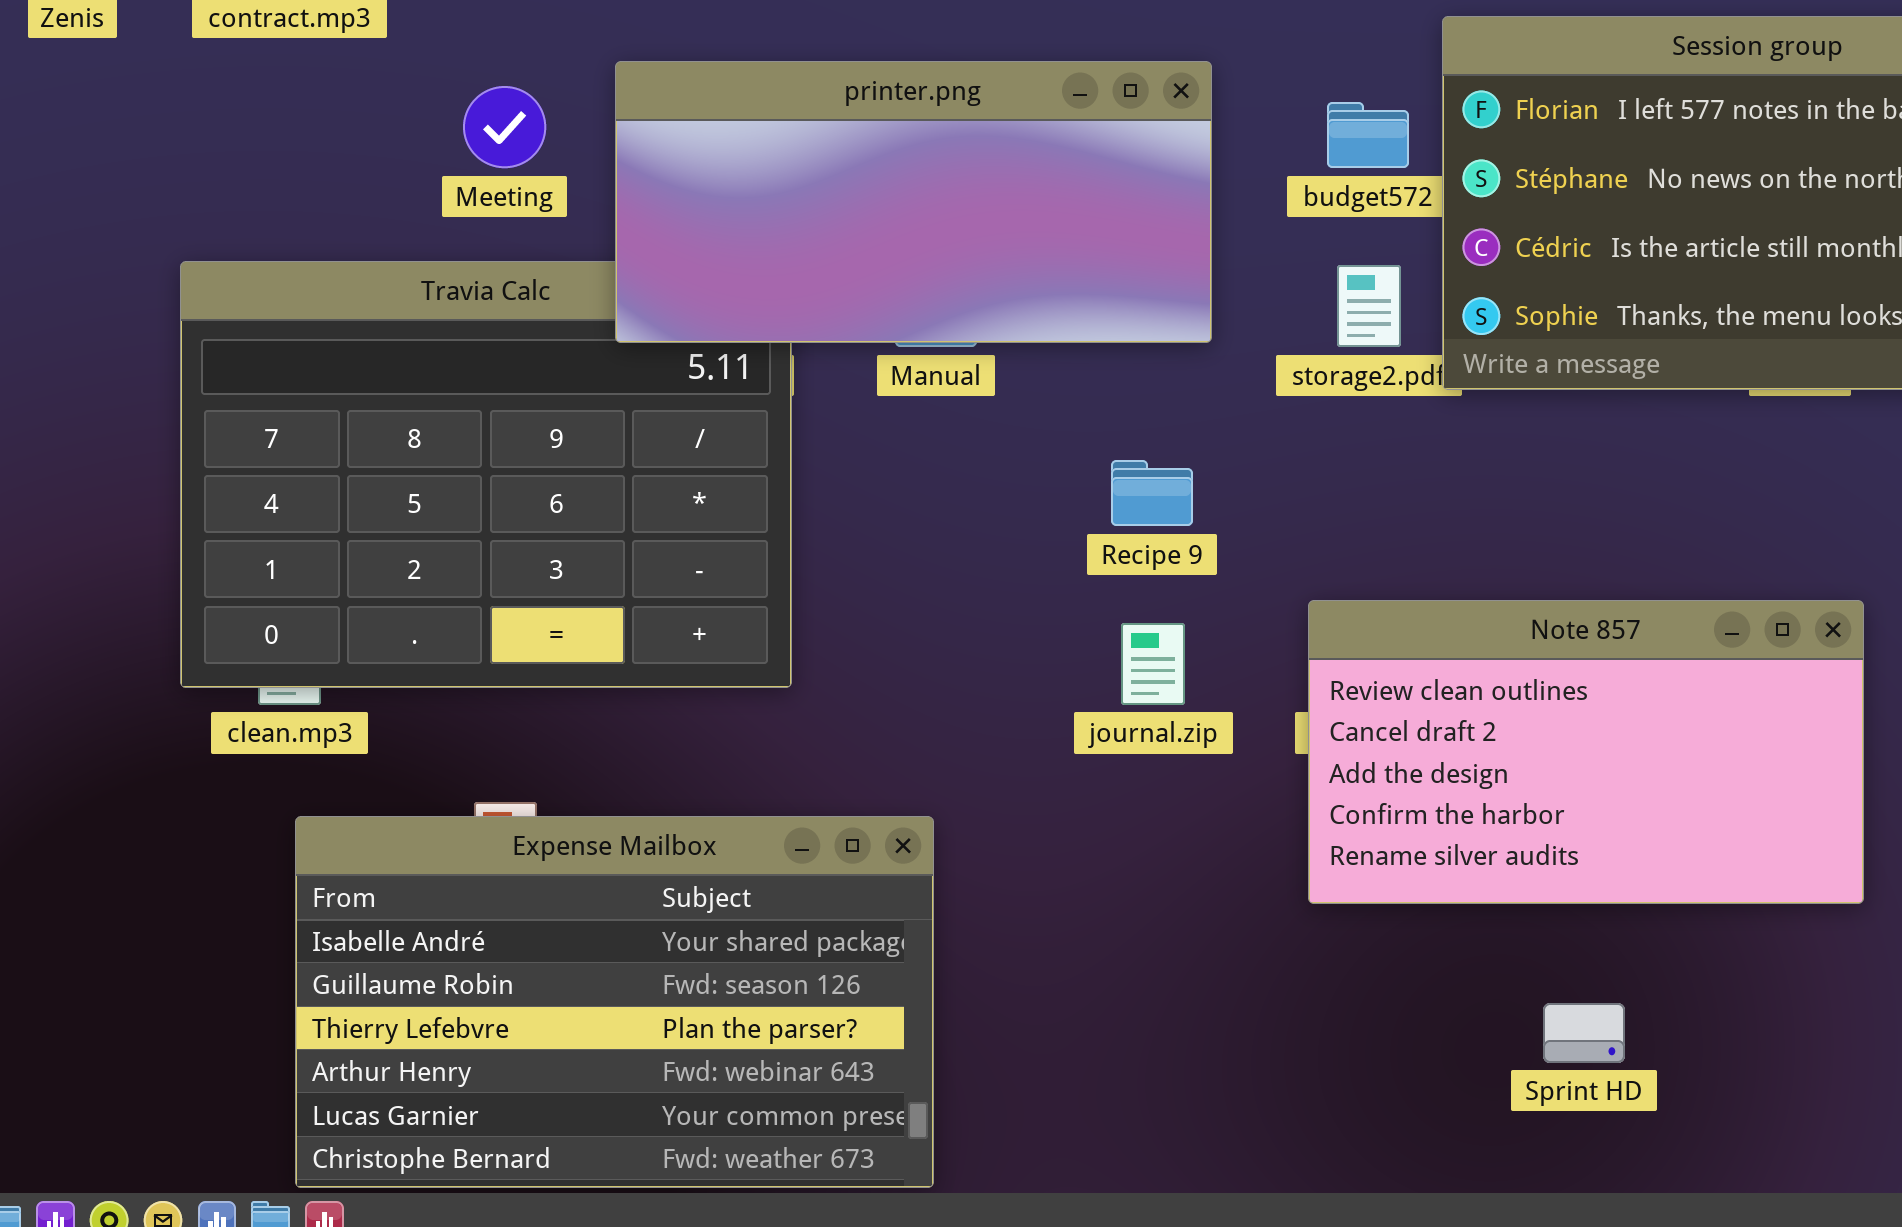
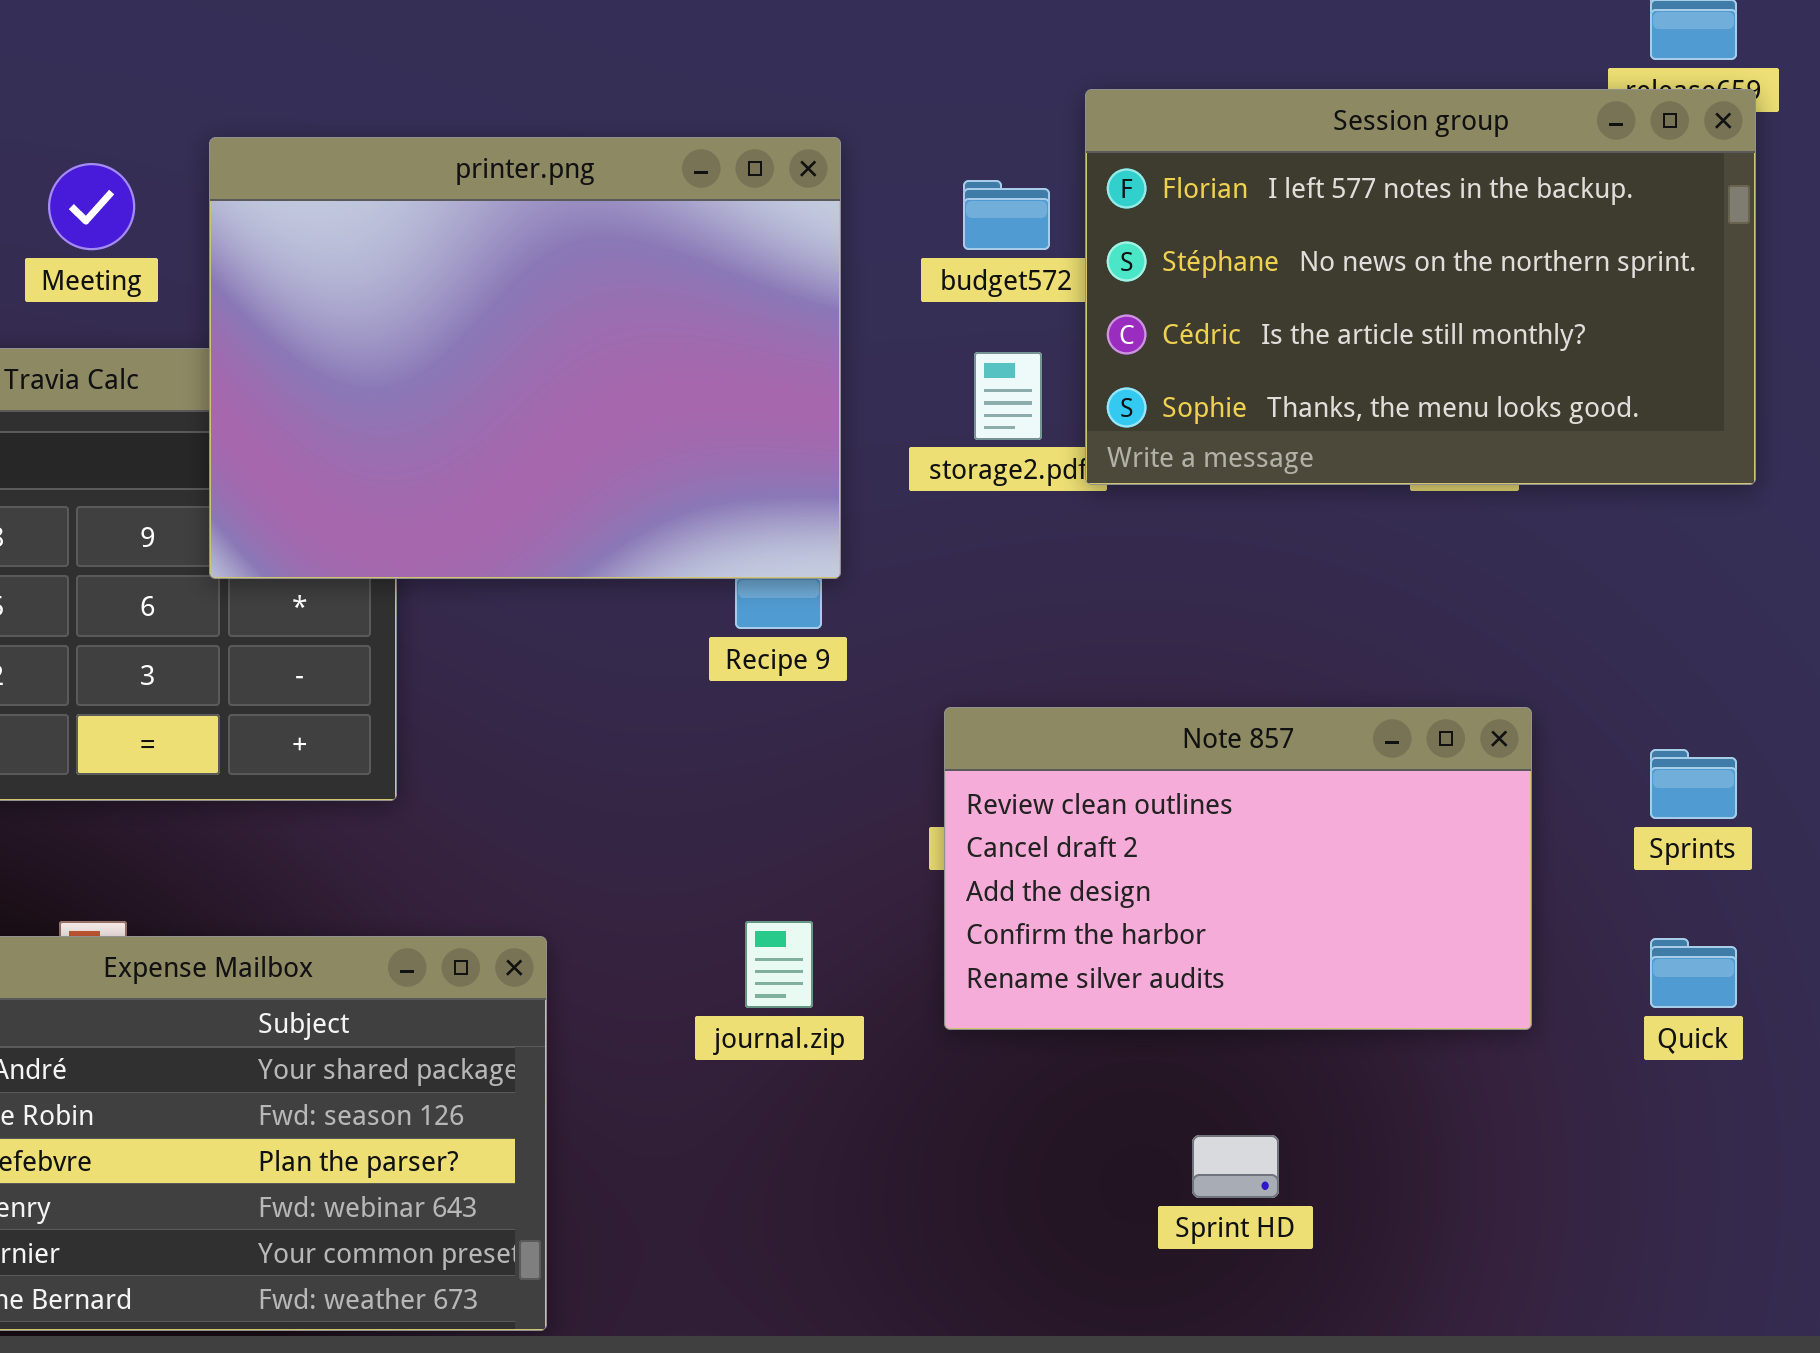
printer.png: [615,61,1212,343] -> [209,137,841,579], resized
journal.zip: [1121,623,1185,705] -> [745,921,813,1008], moved

